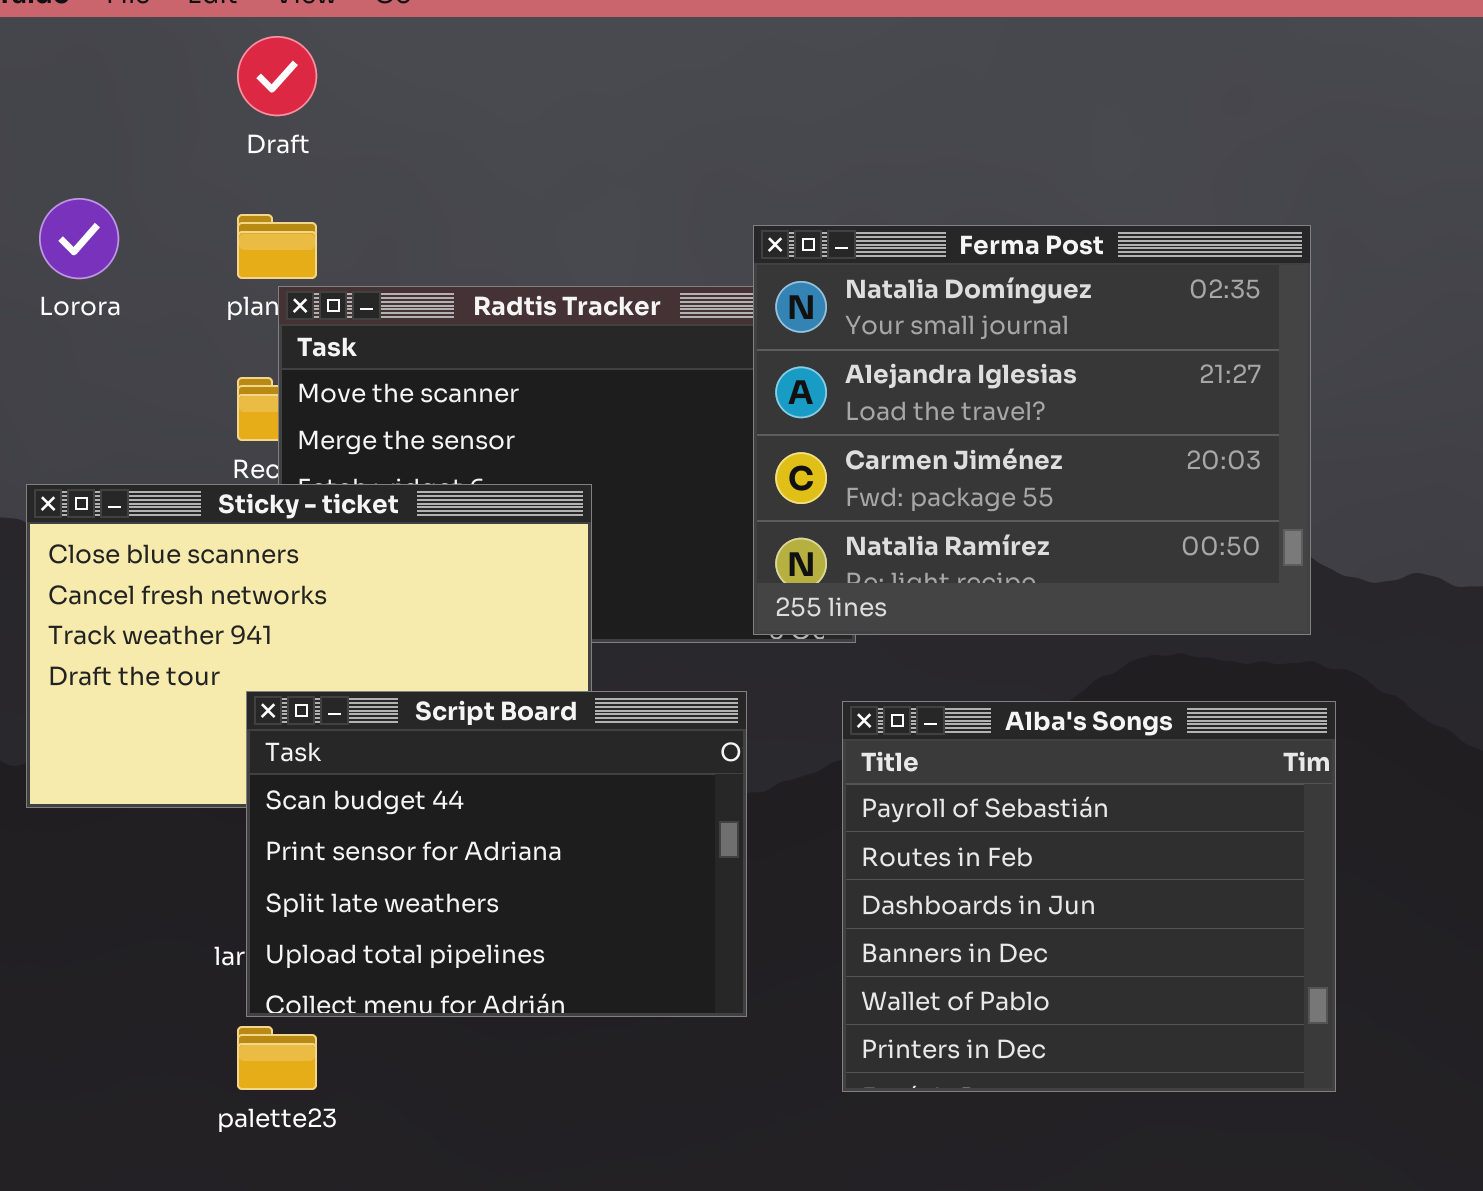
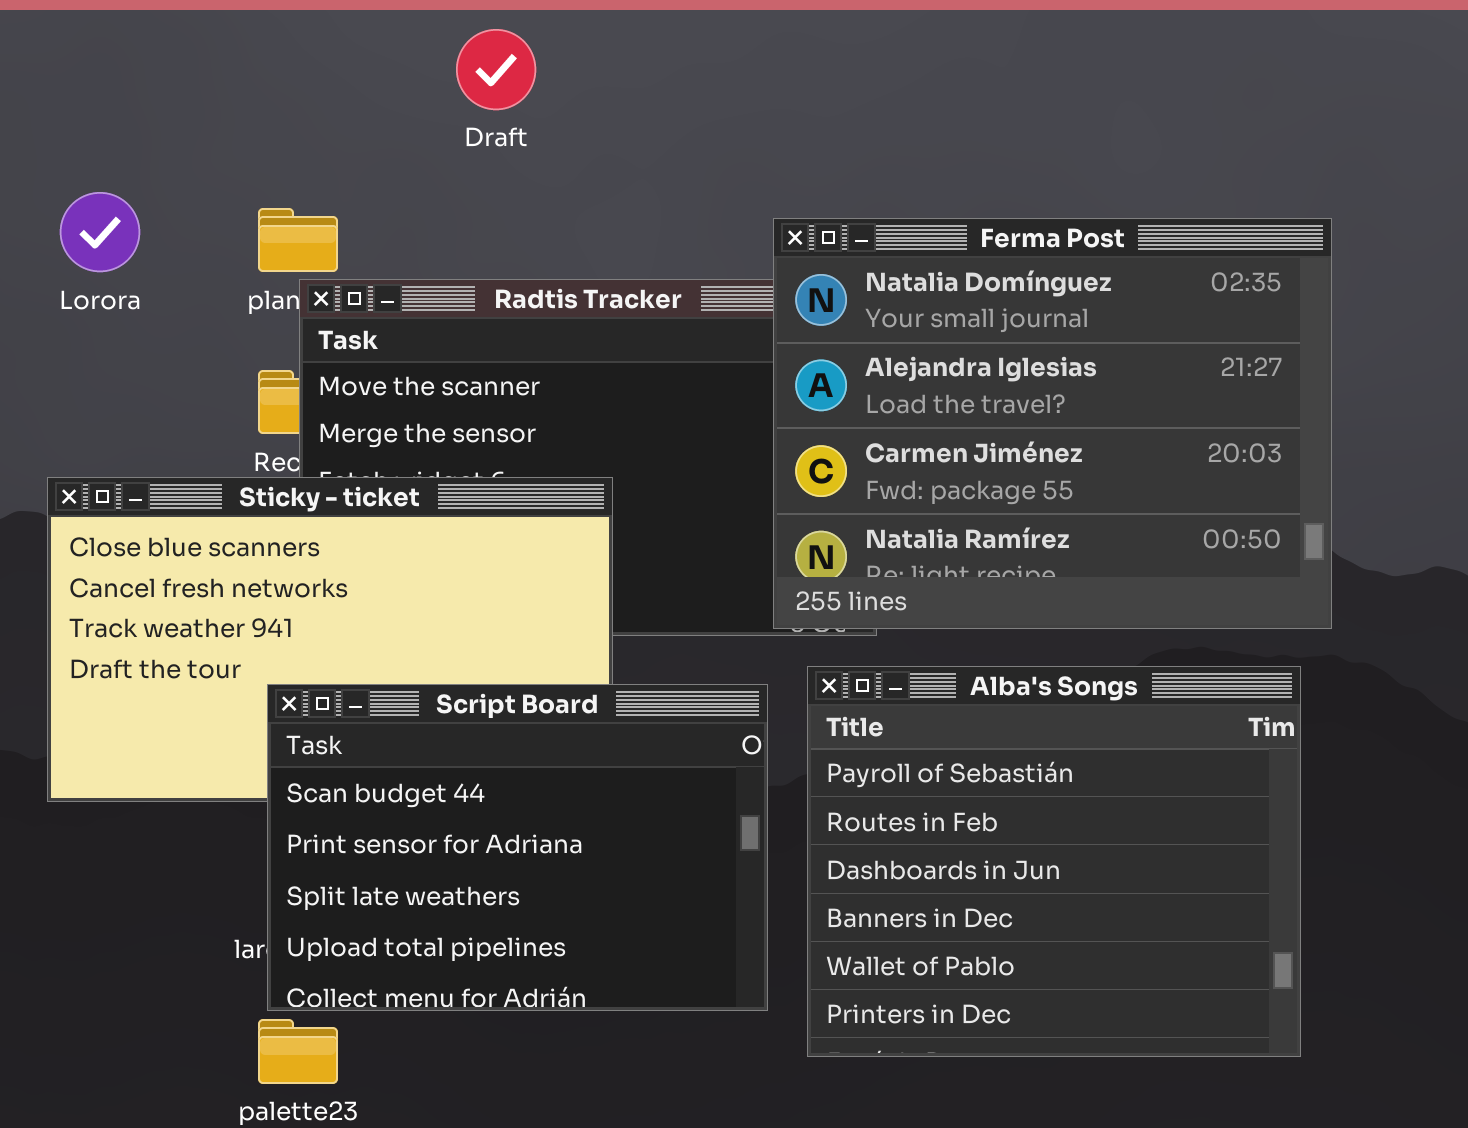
Draft: [237,36,317,116] -> [456,29,536,110], moved
Alba's Songs: [842,701,1336,1092] -> [807,666,1301,1057], moved

